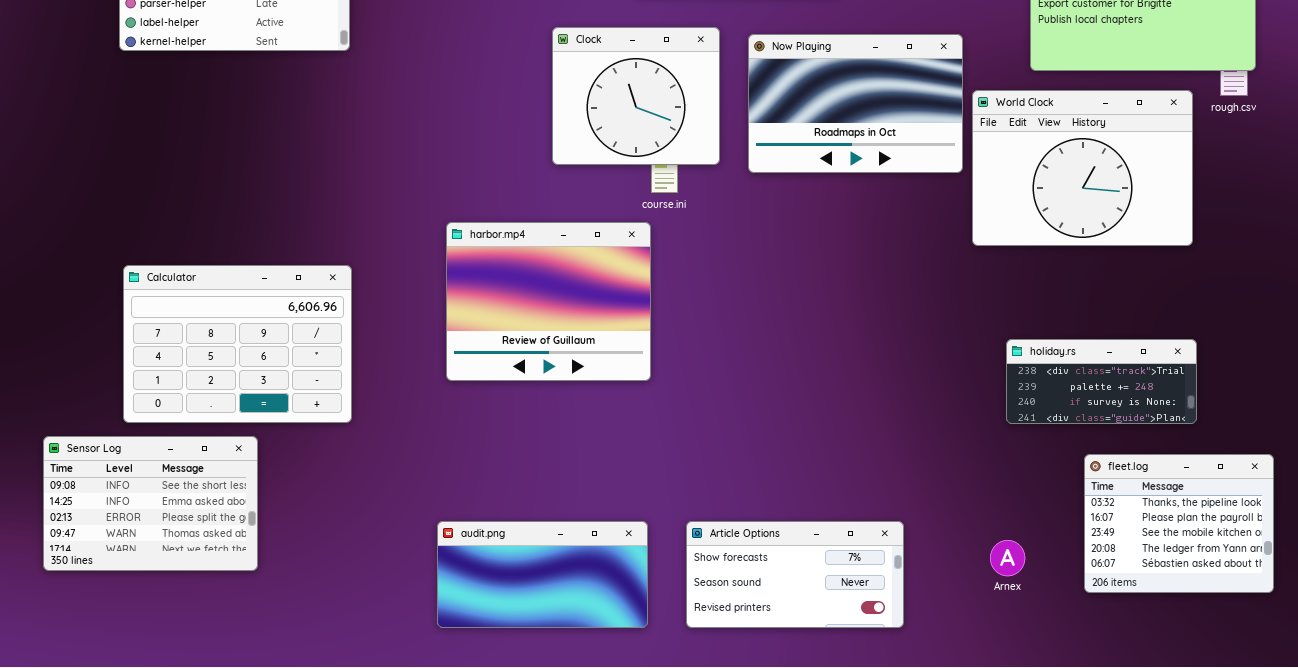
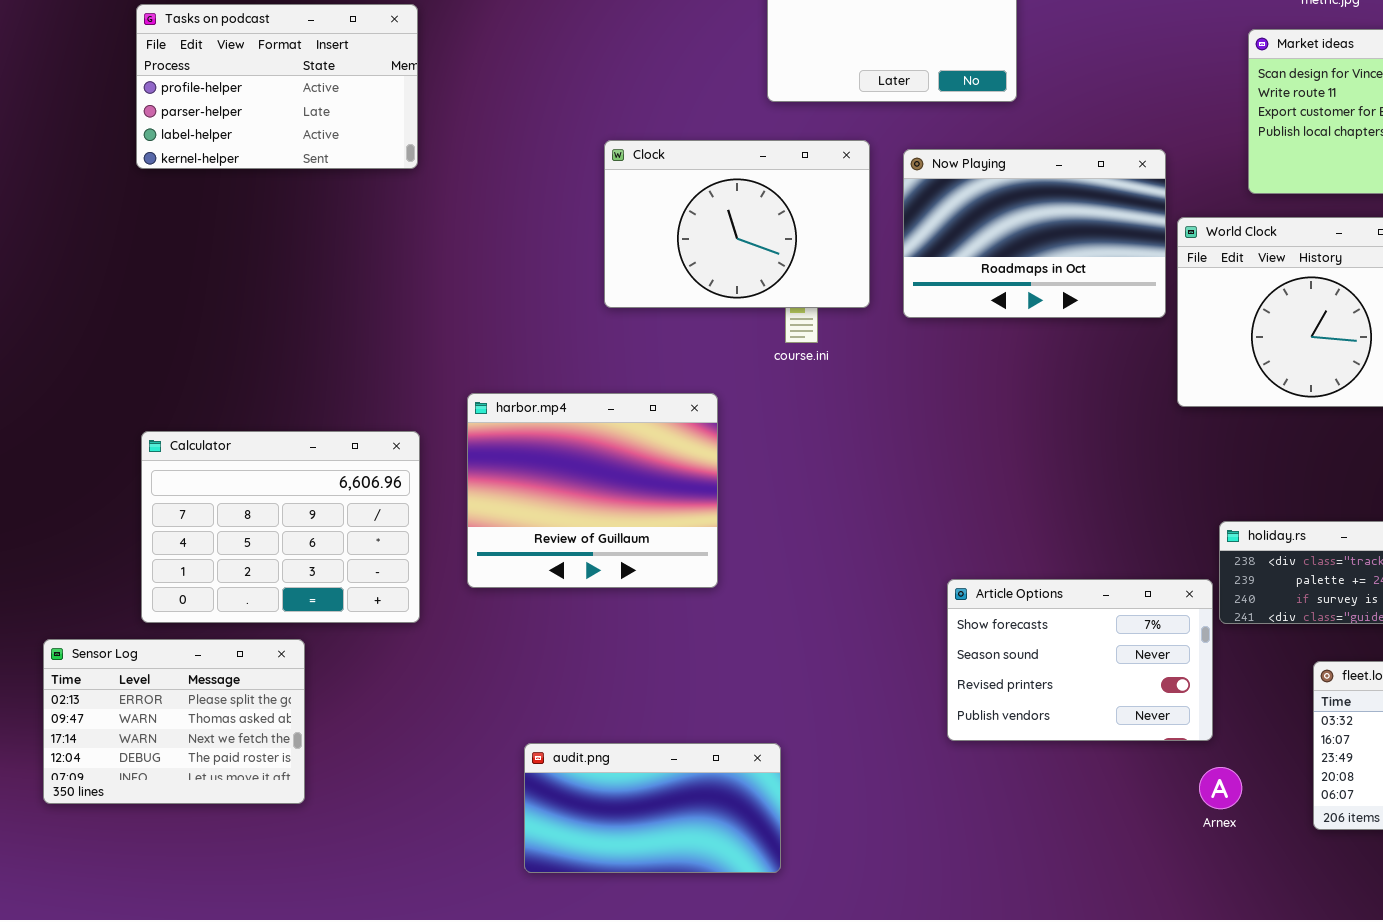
Clock: [552,27,720,165] -> [604,140,870,308], resized
harbor.mp4: [446,222,651,381] -> [467,393,718,588], moved
Sensor Log: [43,436,258,571] -> [43,639,305,804], scrolled down 2 rows
Article Options: [686,521,904,628] -> [947,579,1213,741], moved, resized

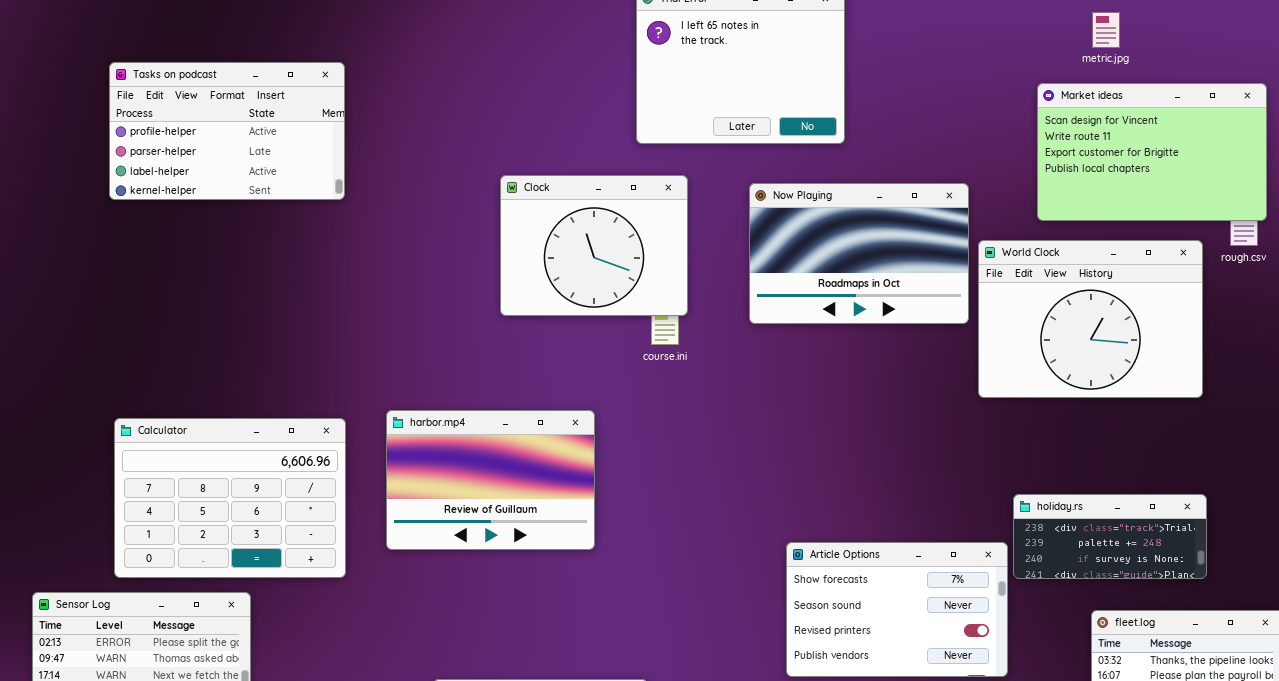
Clock: [604,140,870,308] -> [500,175,688,316], resized
harbor.mp4: [467,393,718,588] -> [386,410,595,550], resized

